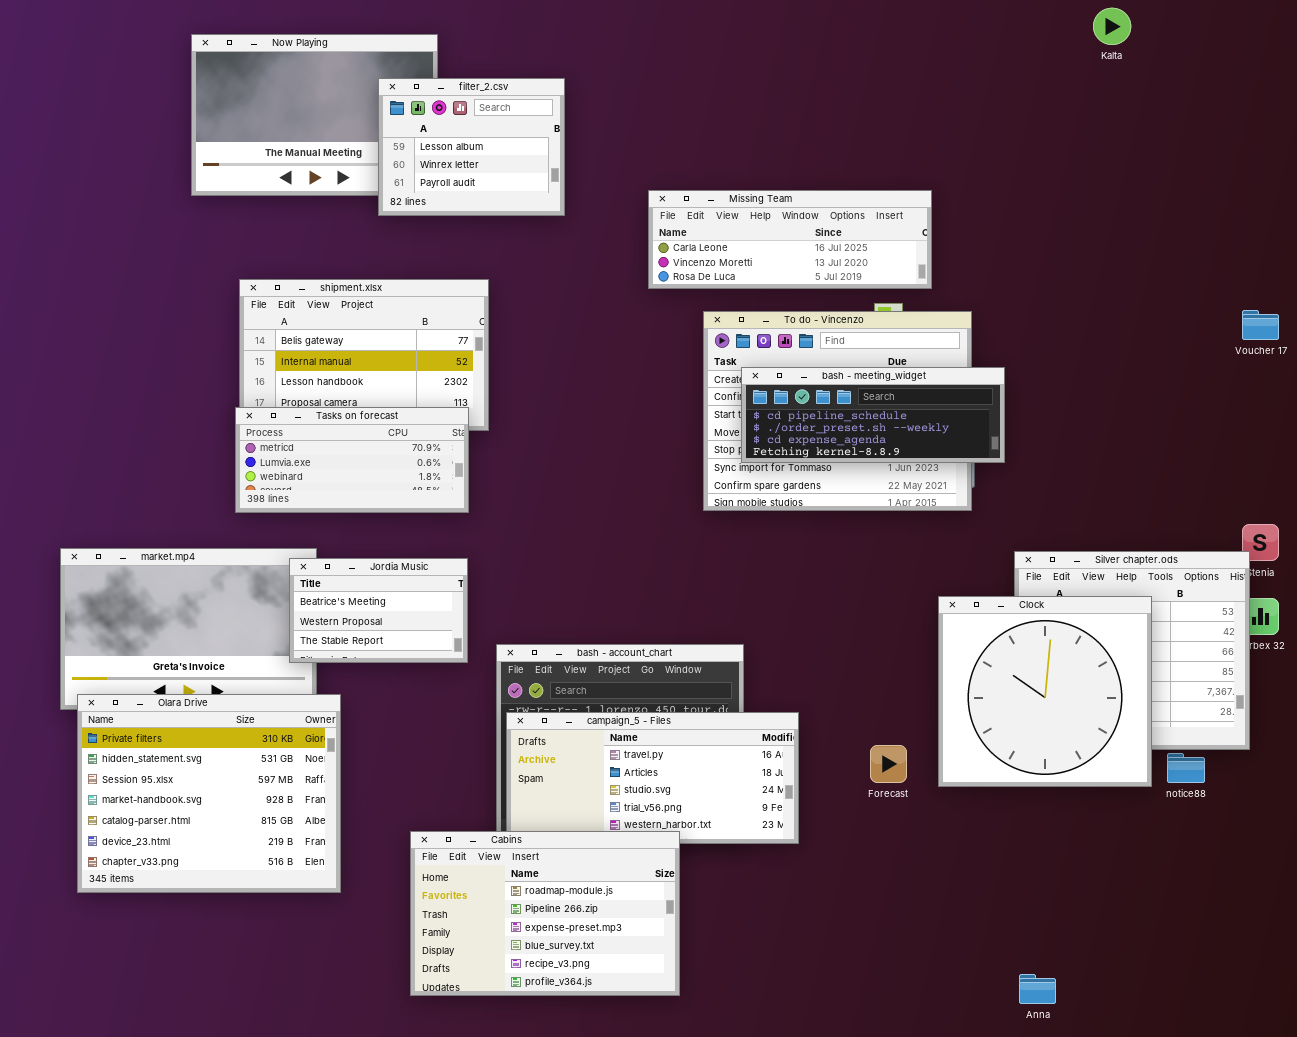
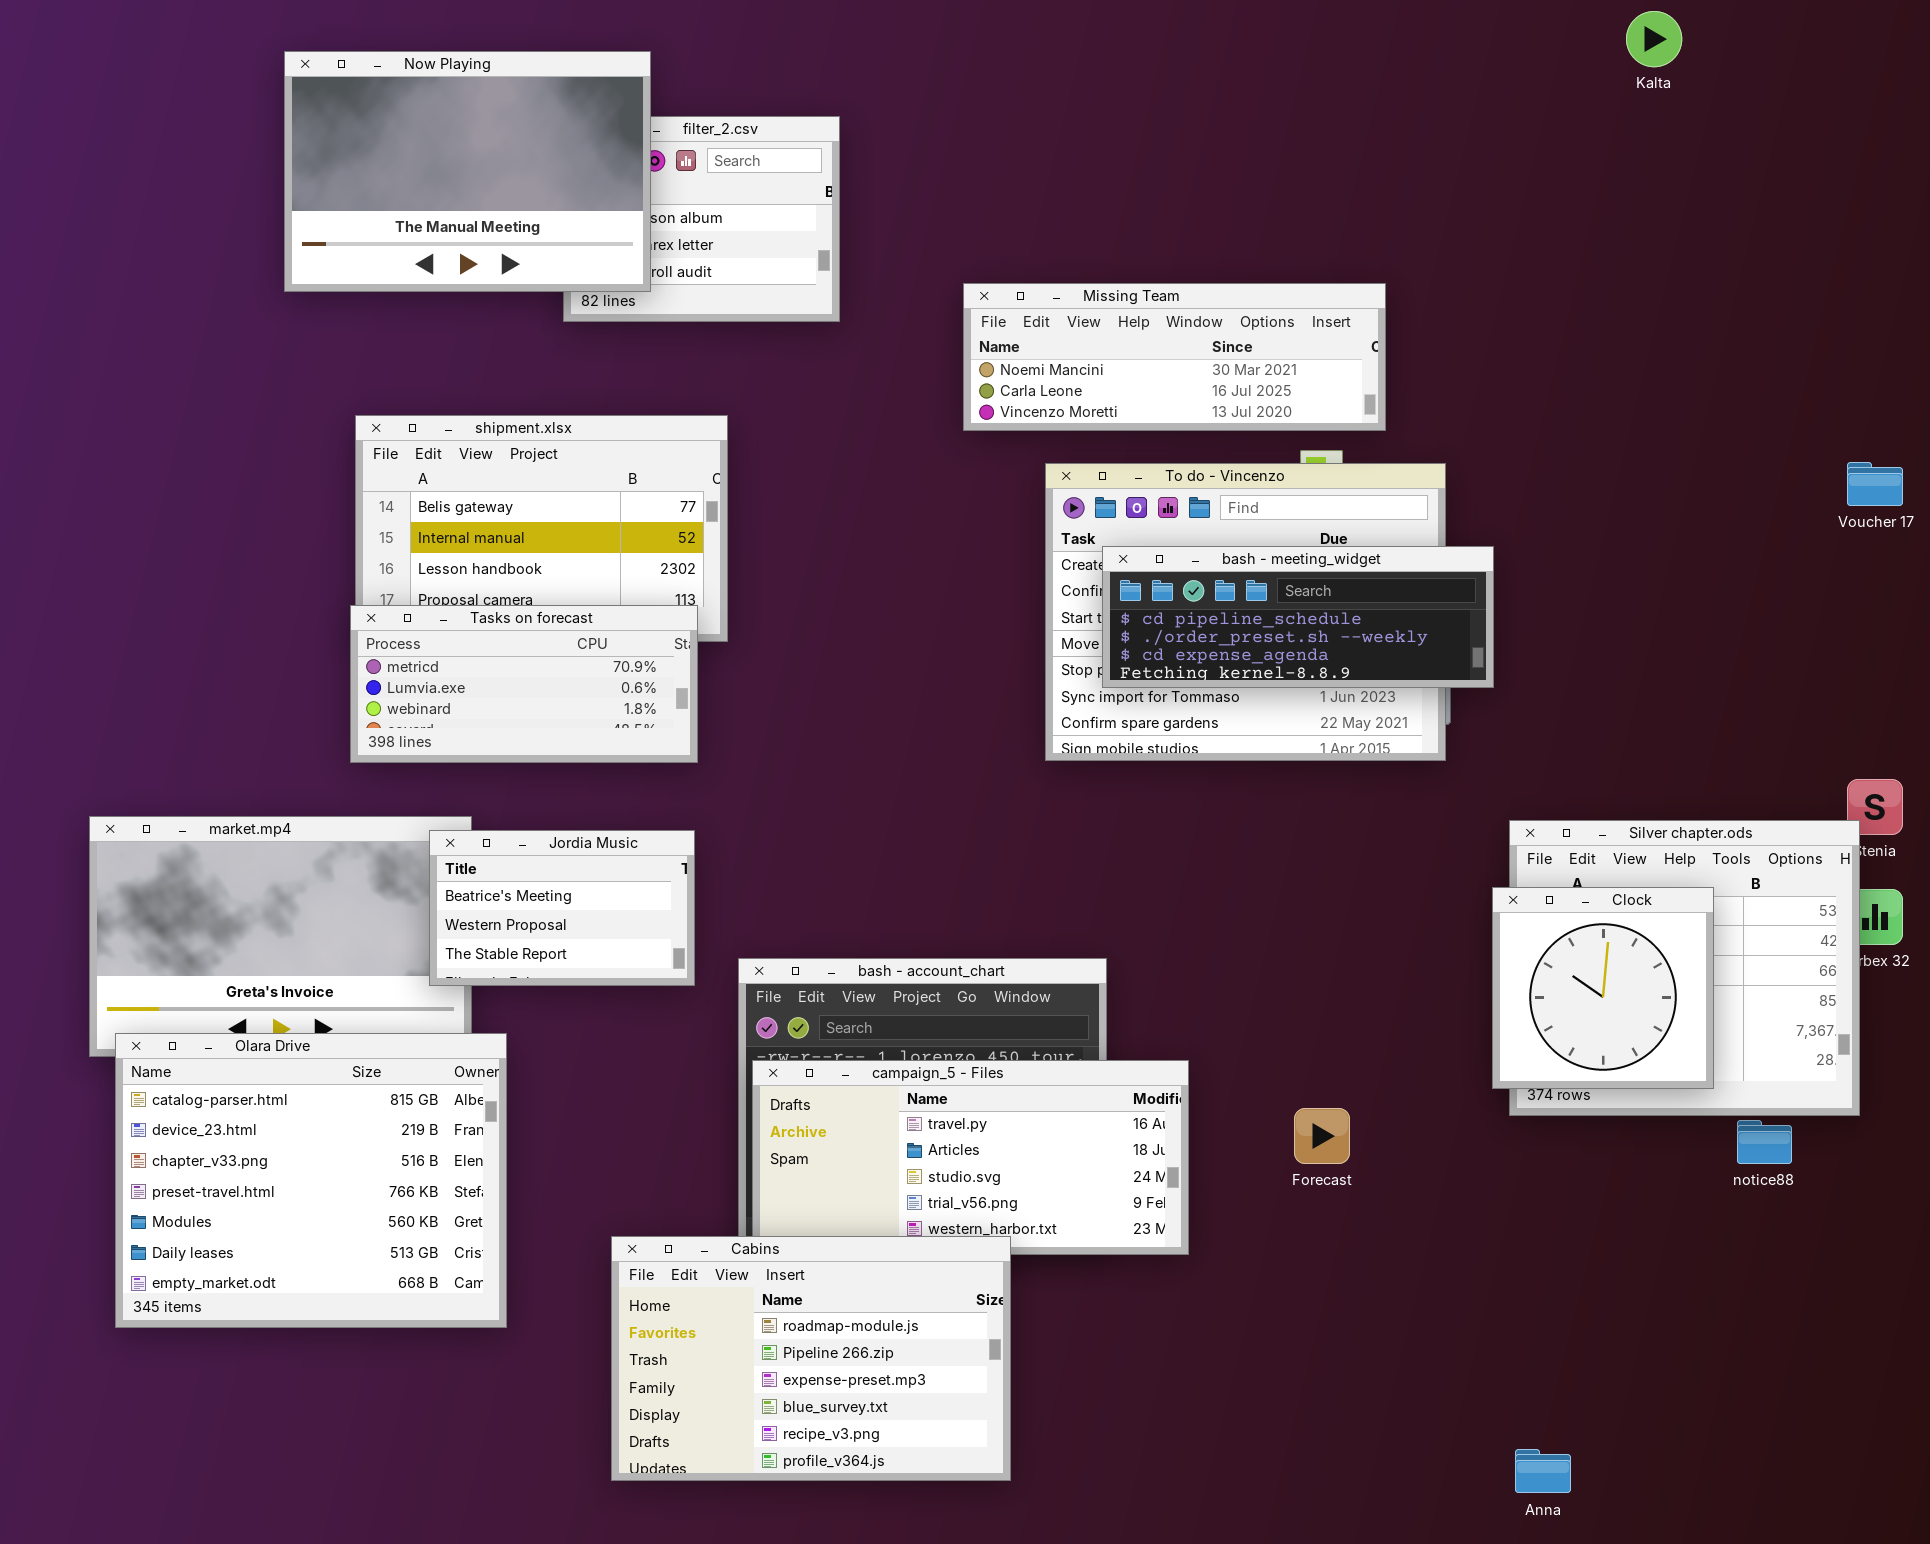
Now Playing: [191,34,438,196] -> [284,51,651,292], raised
Missing Team: [648,190,932,289] -> [963,283,1386,431], scrolled up 1 row
Clock: [938,596,1152,787] -> [1492,887,1714,1089], resized
Olara Drive: [77,694,341,893] -> [115,1033,507,1328], scrolled down 4 rows

